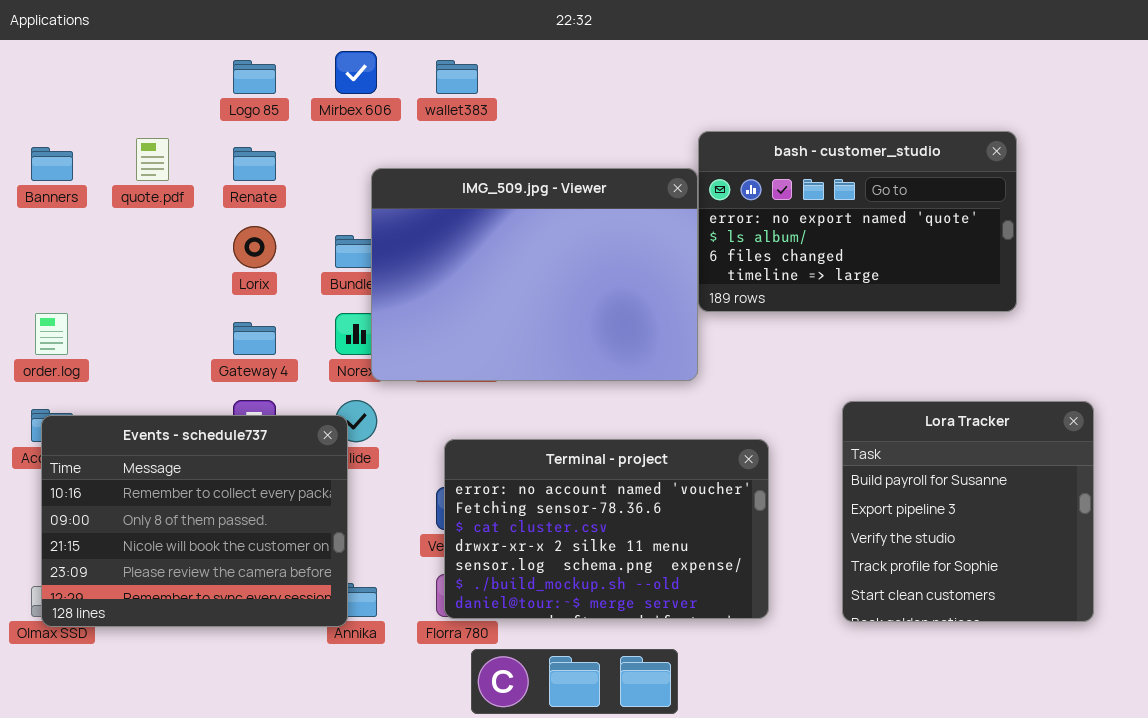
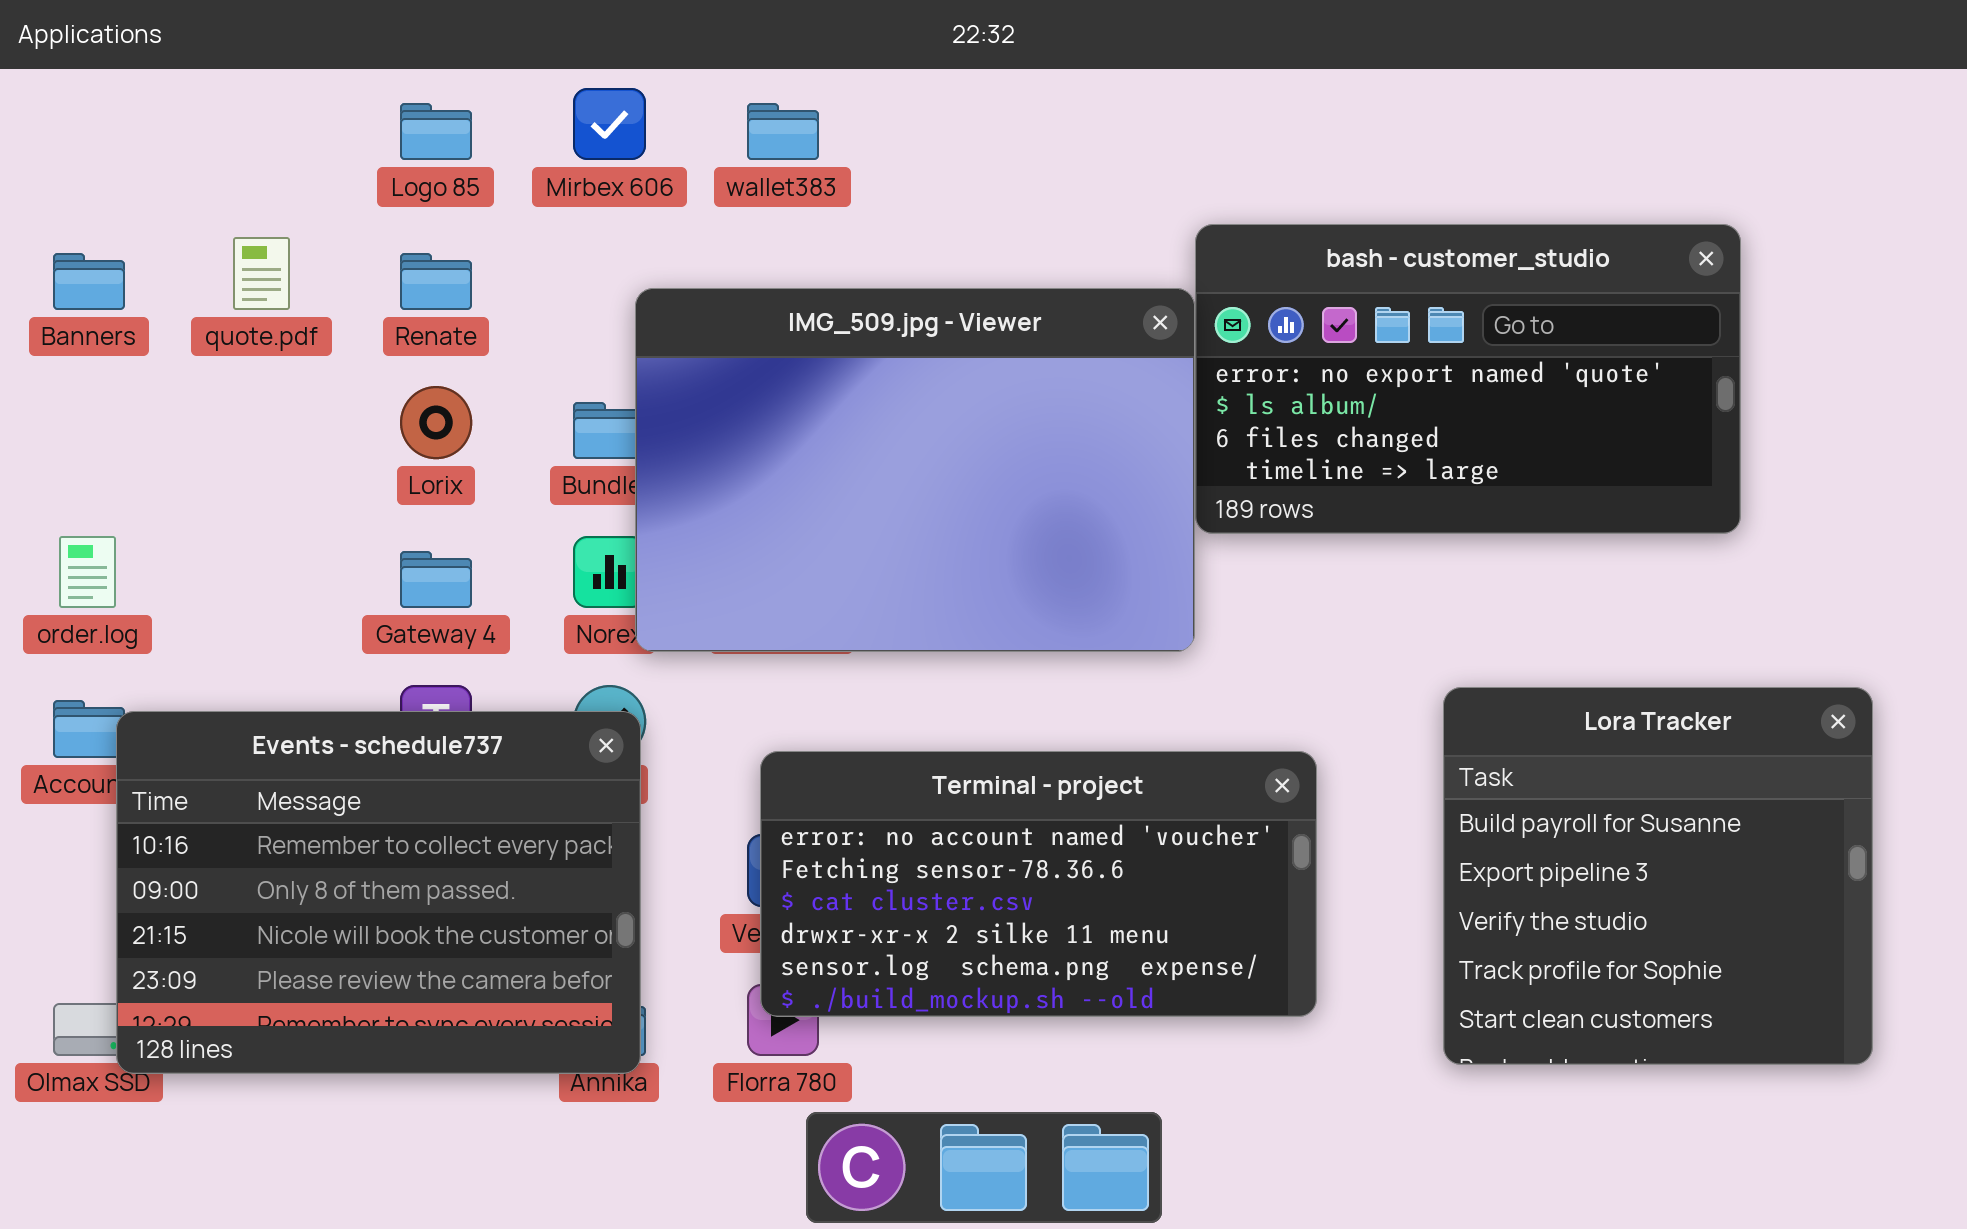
Events - schedule737: [41,415,348,627] -> [116,711,641,1074], moved
Terminal - project: [444,439,769,619] -> [760,751,1317,1017], resized

